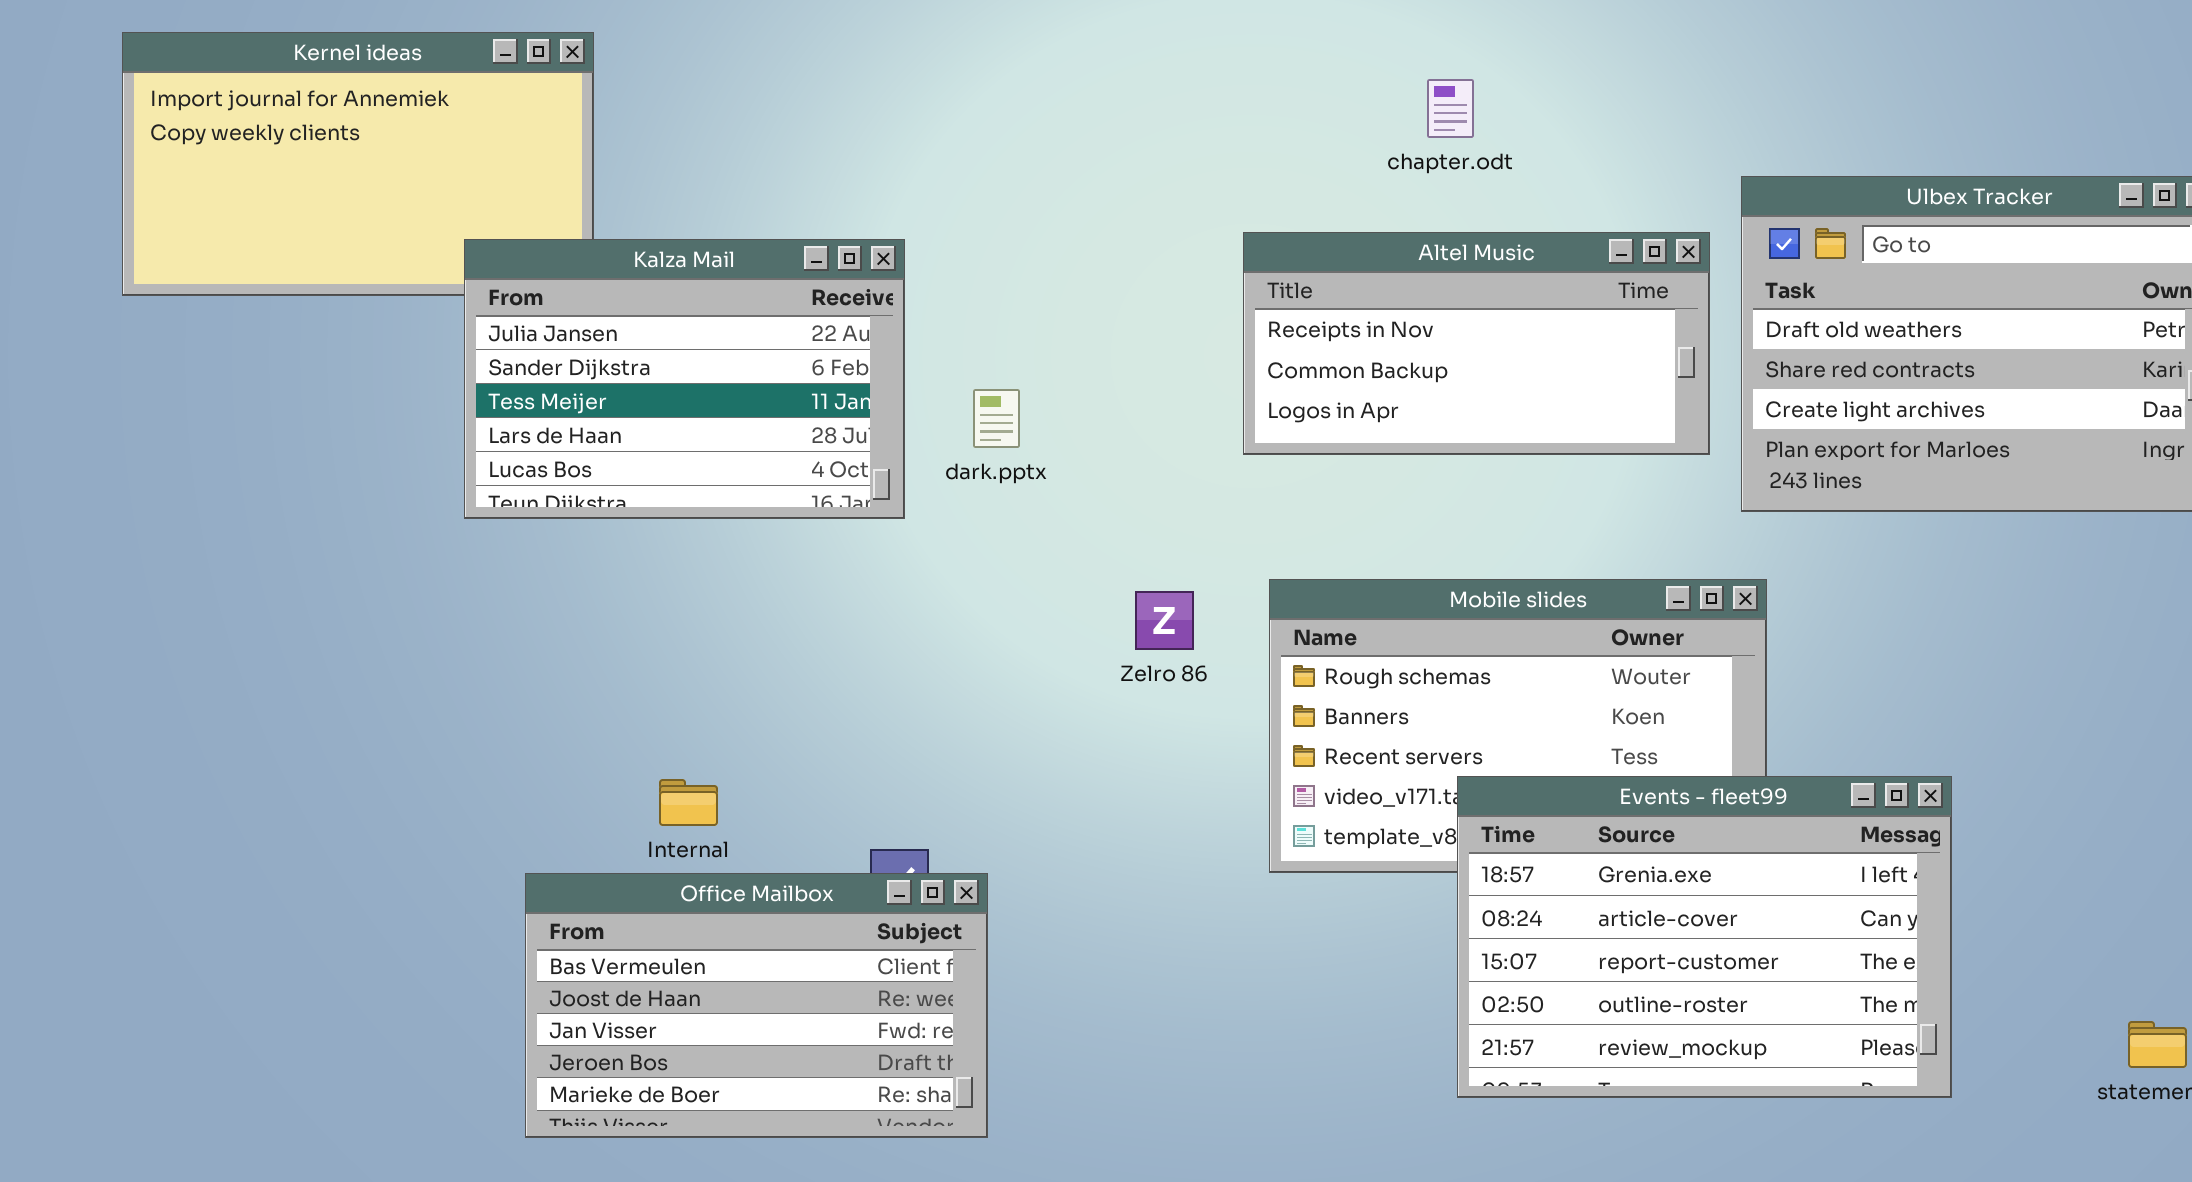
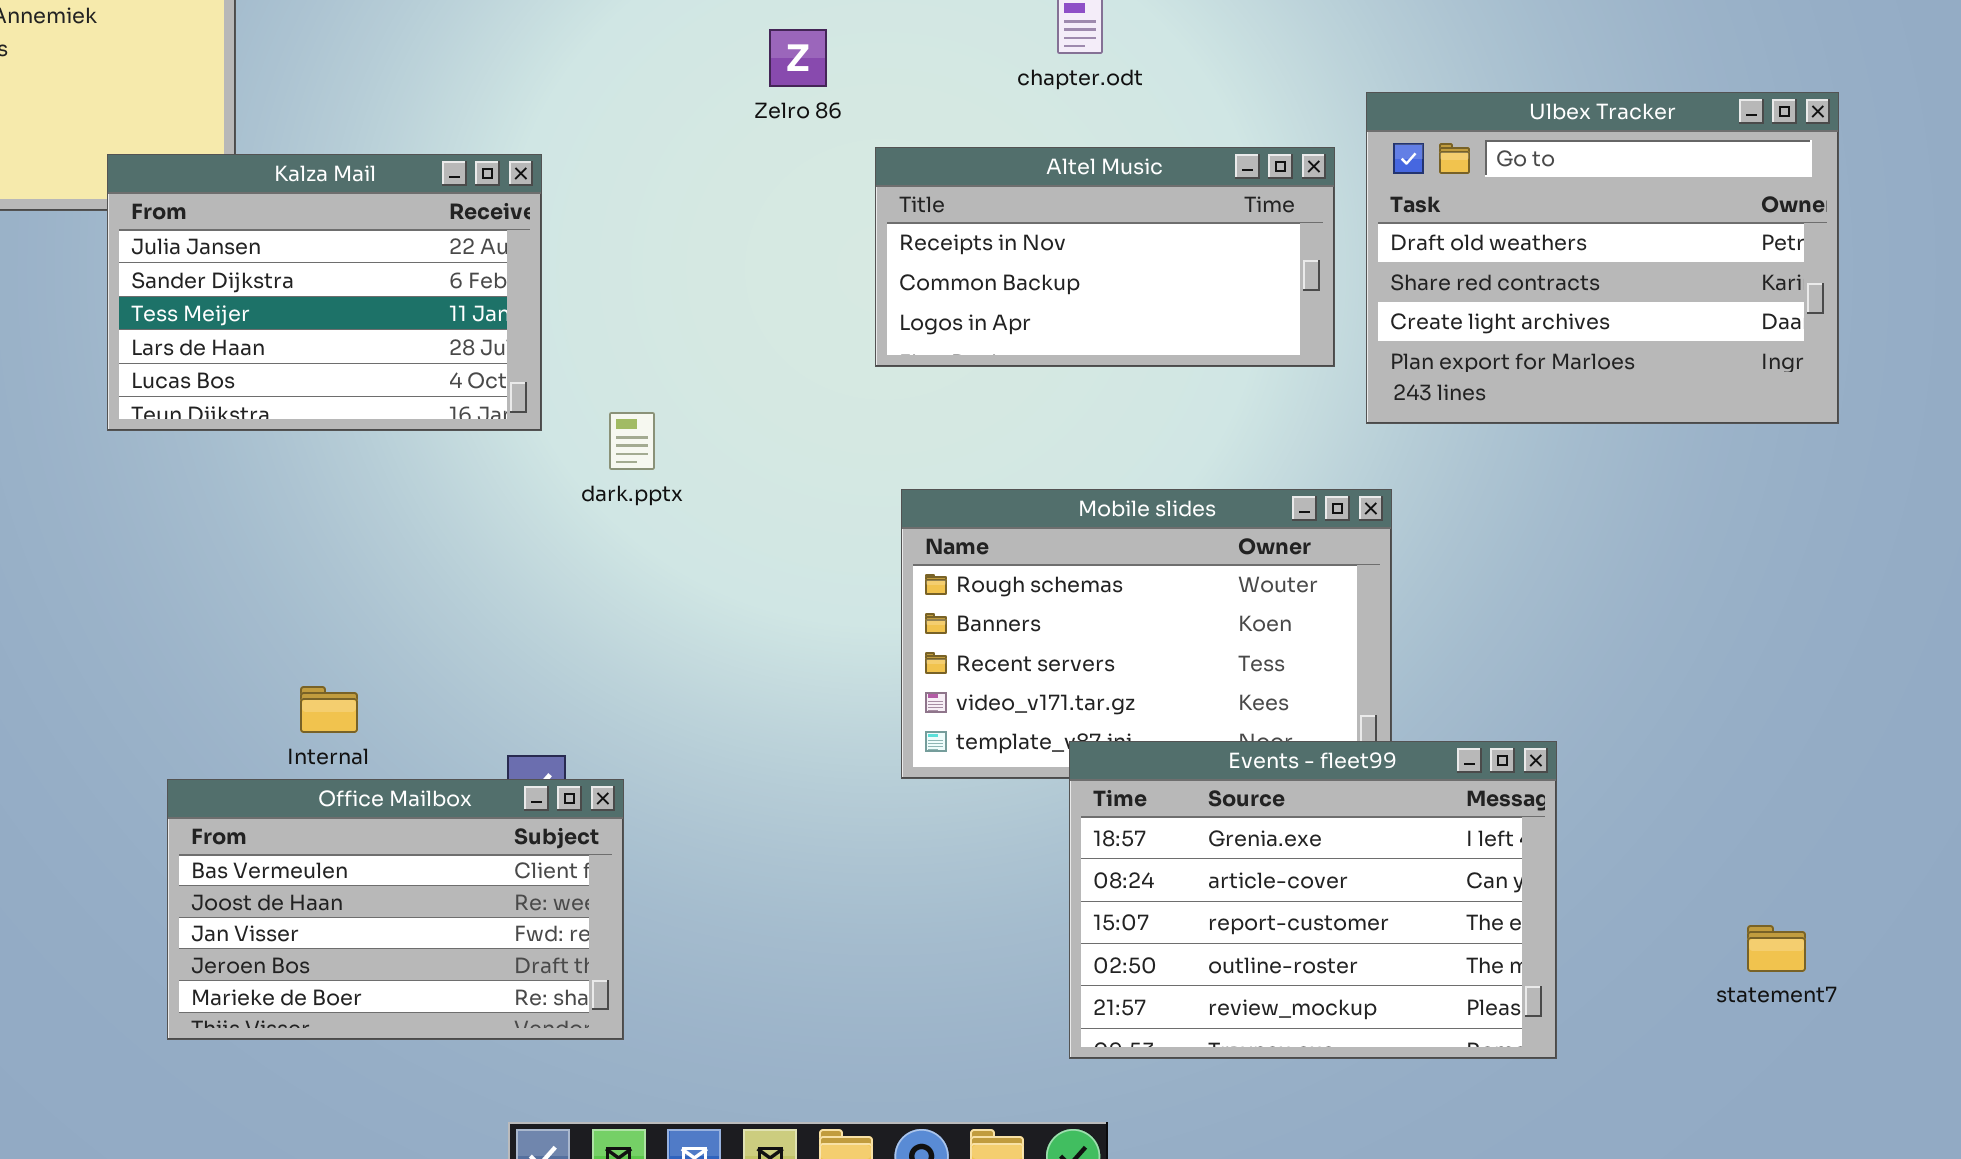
dark.pptx: [973,389,1020,448] -> [609,412,655,470], moved
Zelro 86: [1135,591,1194,650] -> [769,29,827,87], moved
Events - fleet99: [1457,776,1952,1098] -> [1069,741,1557,1059], moved

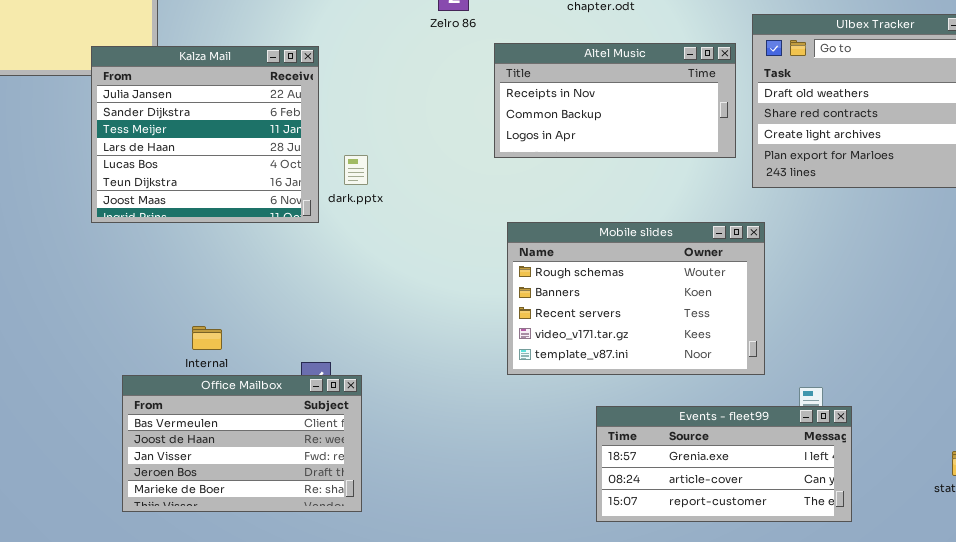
Kalza Mail: [107,154,542,431] -> [91,46,319,223], resized
dark.pptx: [609,412,655,470] -> [344,155,368,185], moved
Events - fleet99: [1069,741,1557,1059] -> [596,406,852,522], resized

